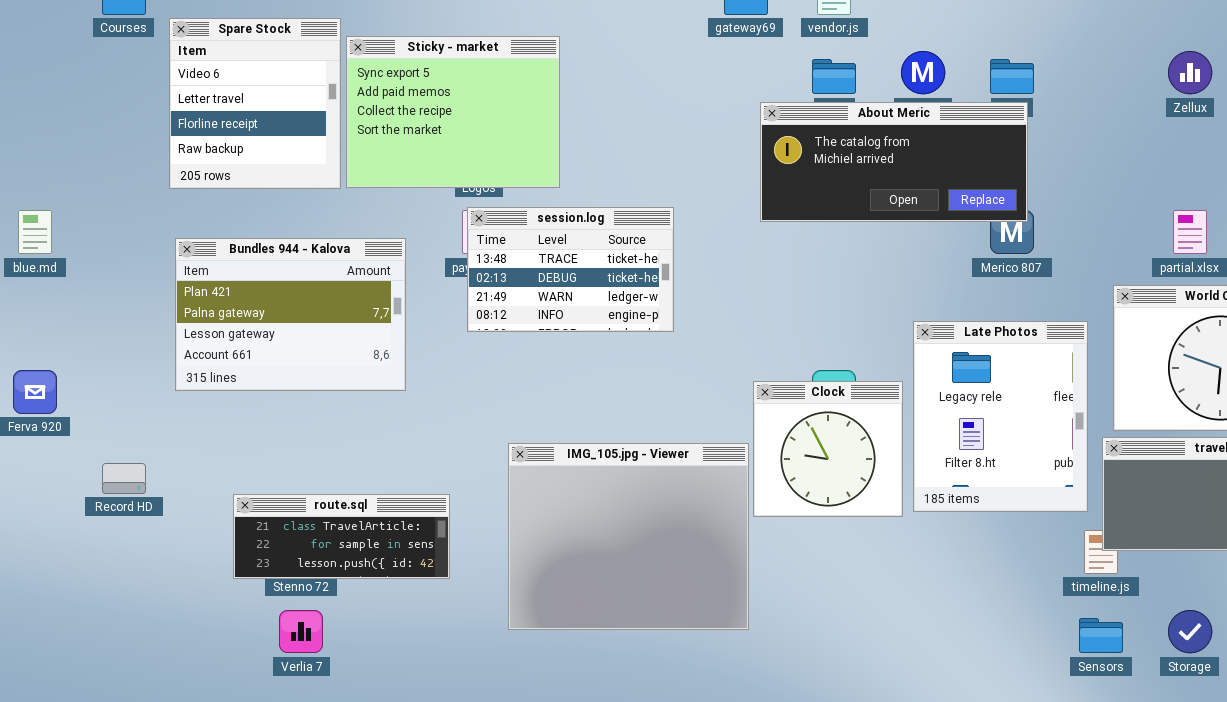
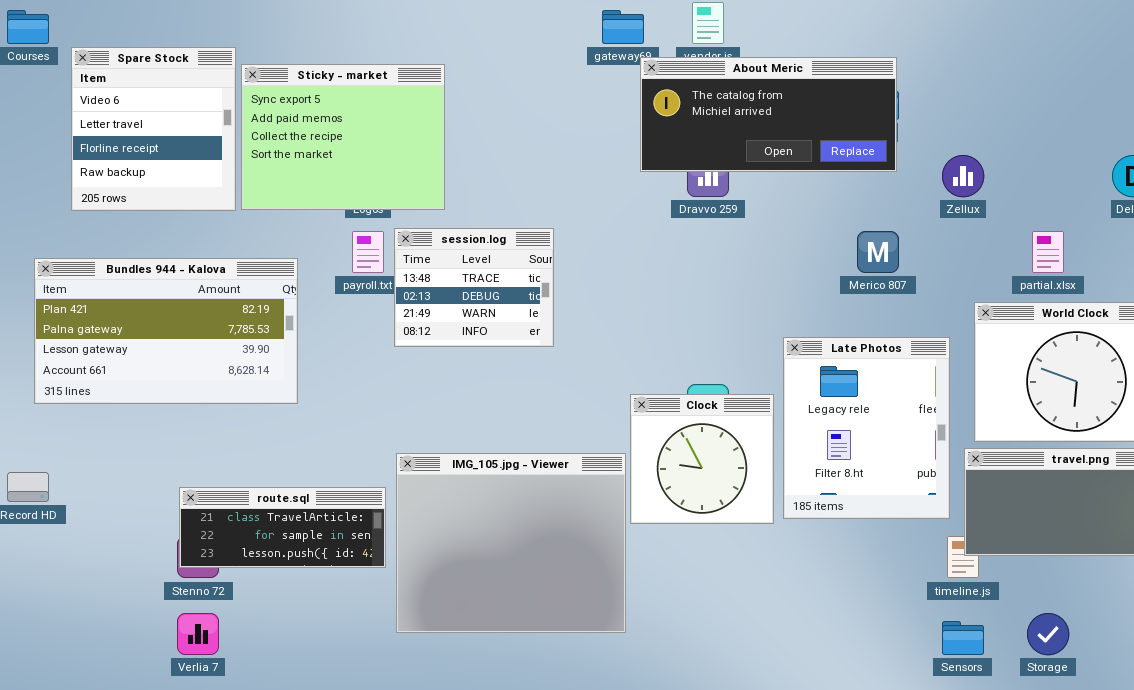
Zellux: [1168,51,1212,94] -> [942,155,984,197], moved
About Meric: [760,102,1028,222] -> [640,57,897,172], moved
session.log: [467,207,674,332] -> [394,228,554,347], resized
Bundles 944 - Kalova: [175,238,406,391] -> [34,258,298,404], resized
route.sql: [233,494,450,579] -> [179,487,386,568], moved

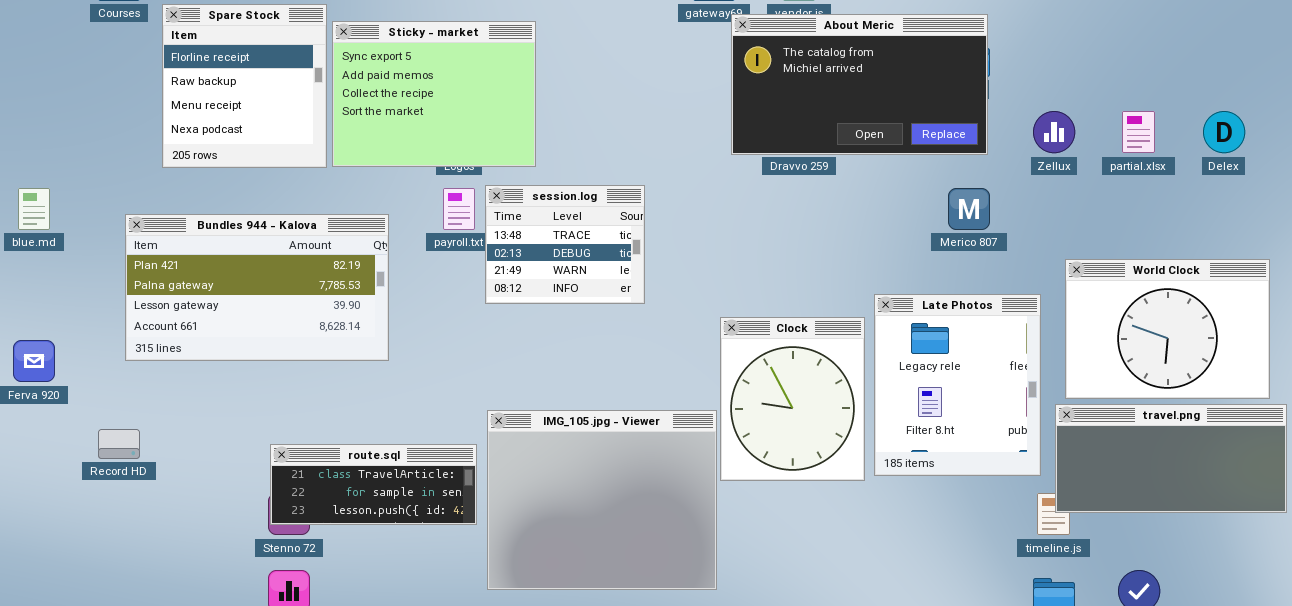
Spare Stock: [71,47,236,211] -> [162,4,327,168], scrolled down 2 rows
About Meric: [640,57,897,172] -> [731,14,988,155], resized
partial.xlsx: [1032,231,1064,273] -> [1122,111,1155,153], moved
Clock: [630,394,774,524] -> [720,317,865,481], resized

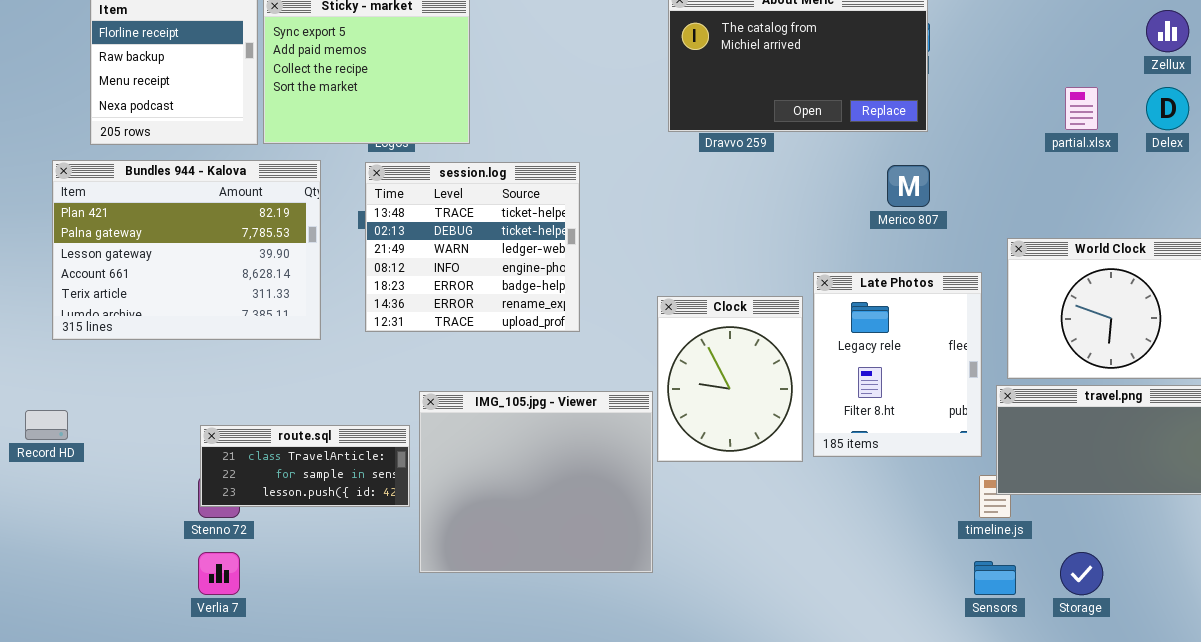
Zellux: [1033,111,1075,153] -> [1146,10,1189,52], moved
session.log: [485,185,645,304] -> [365,162,580,332], resized
Bundles 944 - Kalova: [125,214,389,361] -> [52,160,321,340], resized

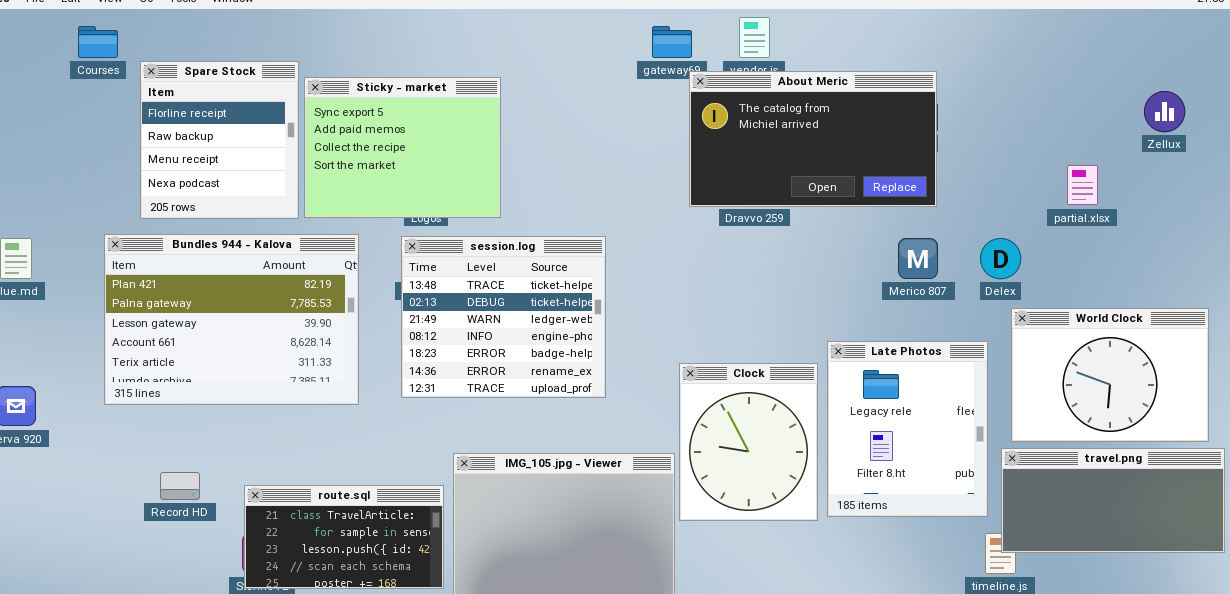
Delex: [1146,87,1189,130] -> [980,238,1021,279], moved
Record HD: [25,410,68,440] -> [160,472,200,500], moved
route.sql: [200,425,410,507] -> [244,485,444,589], resized

